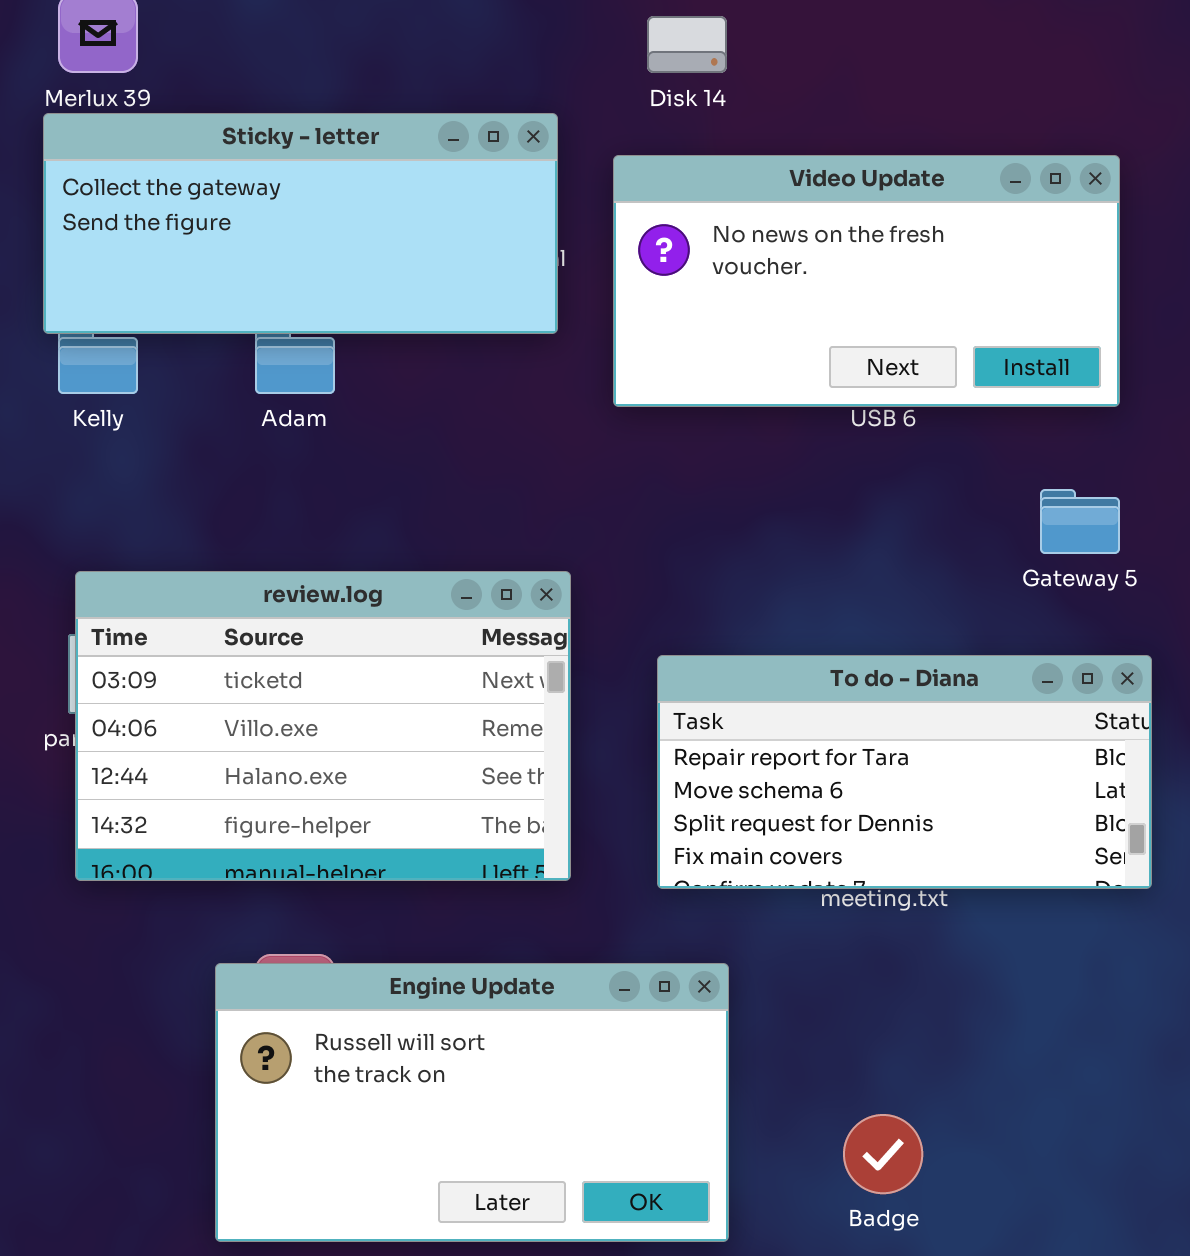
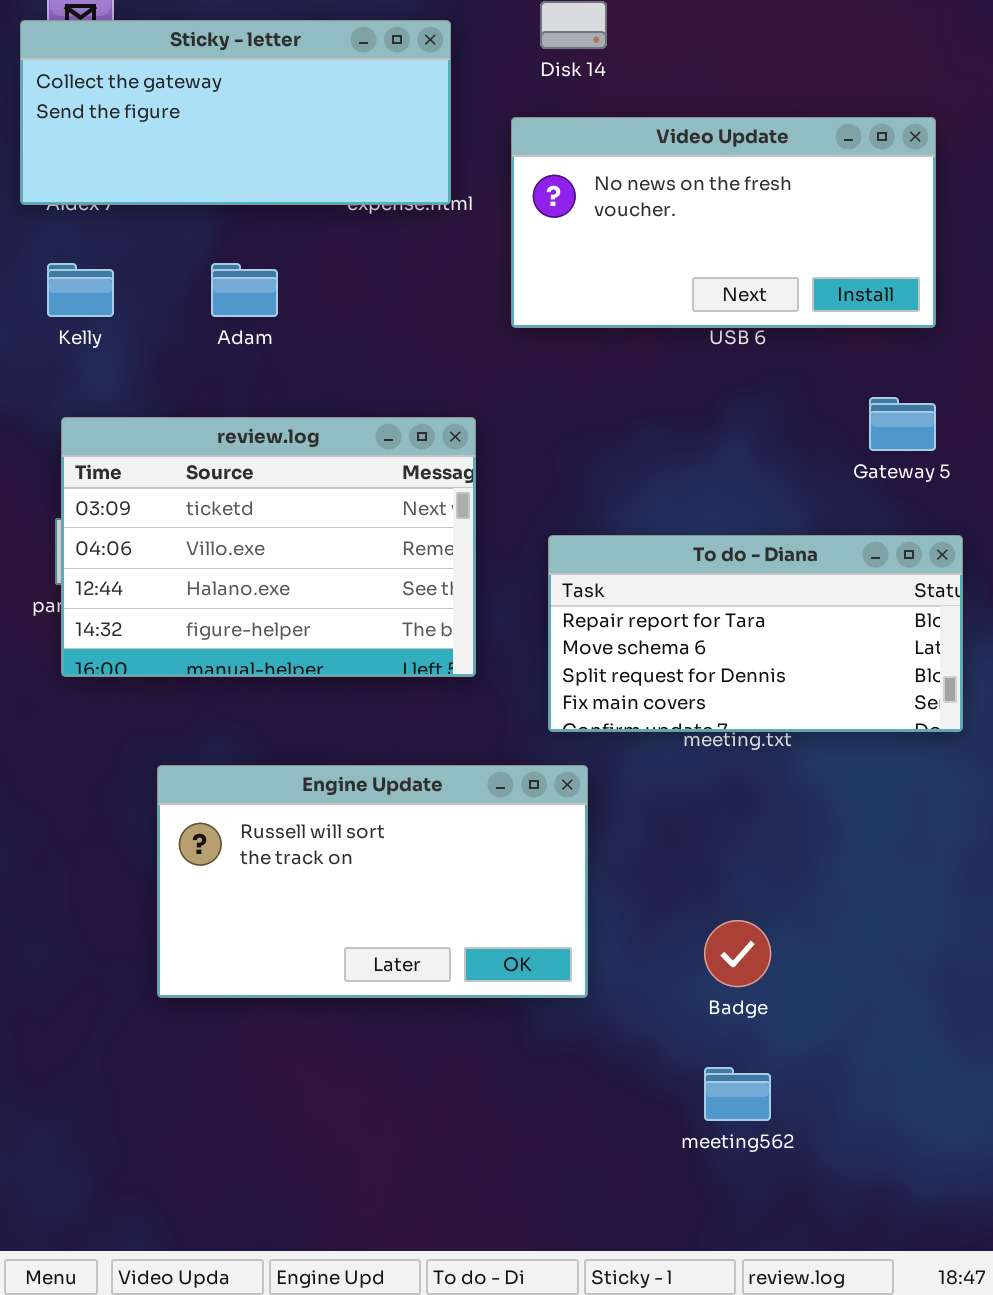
Sticky - letter: [43,113,558,334] -> [20,20,451,205], moved
review.log: [75,571,571,881] -> [61,417,476,677], moved
Engine Update: [215,963,729,1242] -> [157,765,588,998], moved

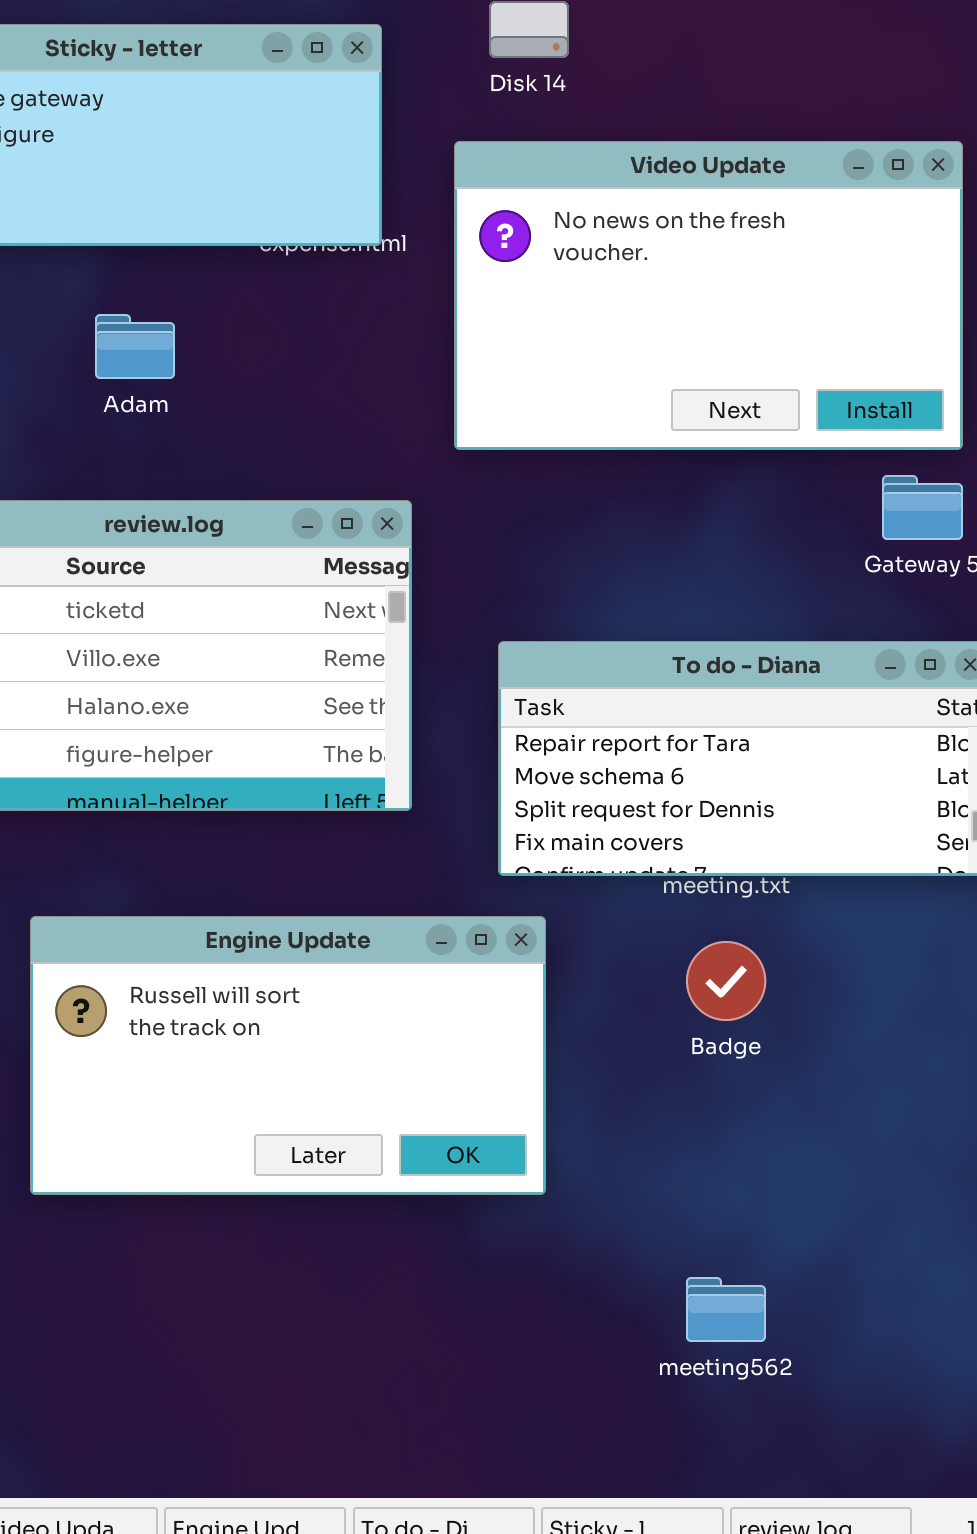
Video Update: [511,117,936,328] -> [454,141,963,450], resized
Badge: [704,920,771,987] -> [686,941,766,1021], moved

